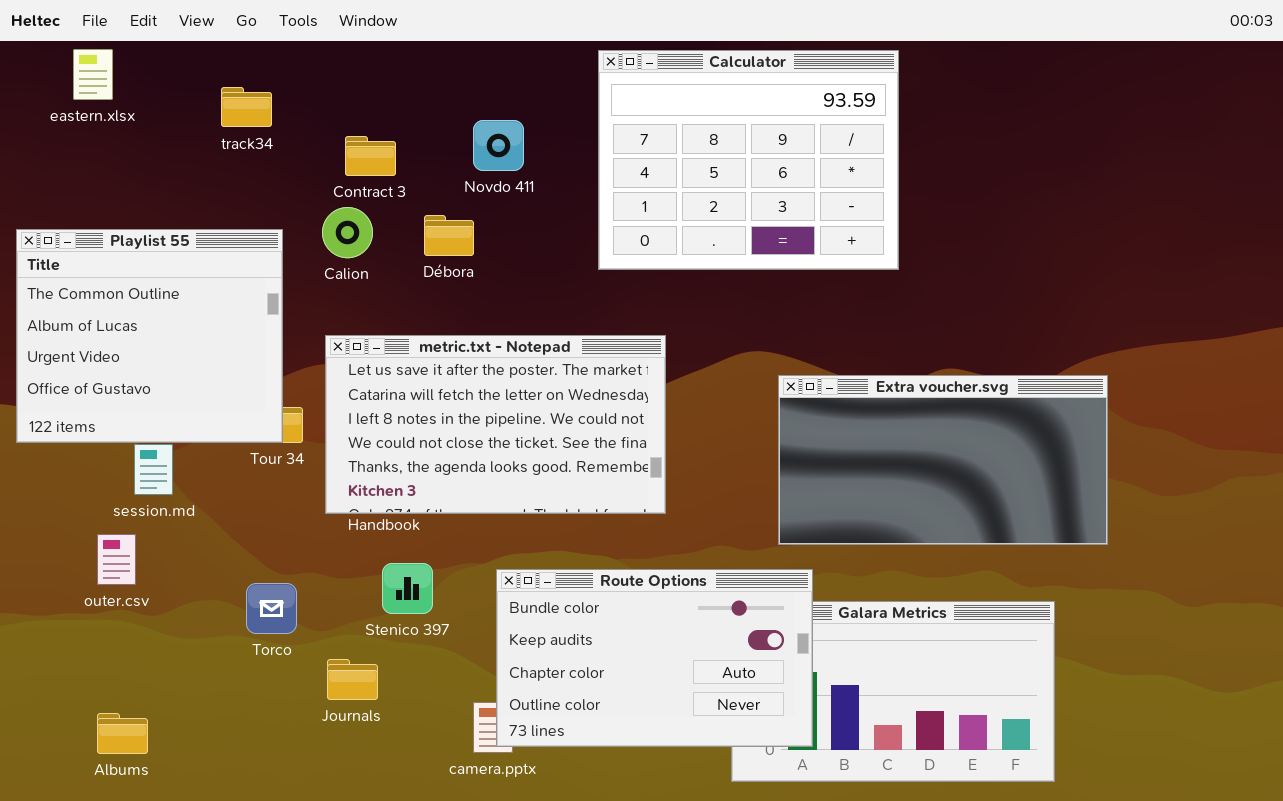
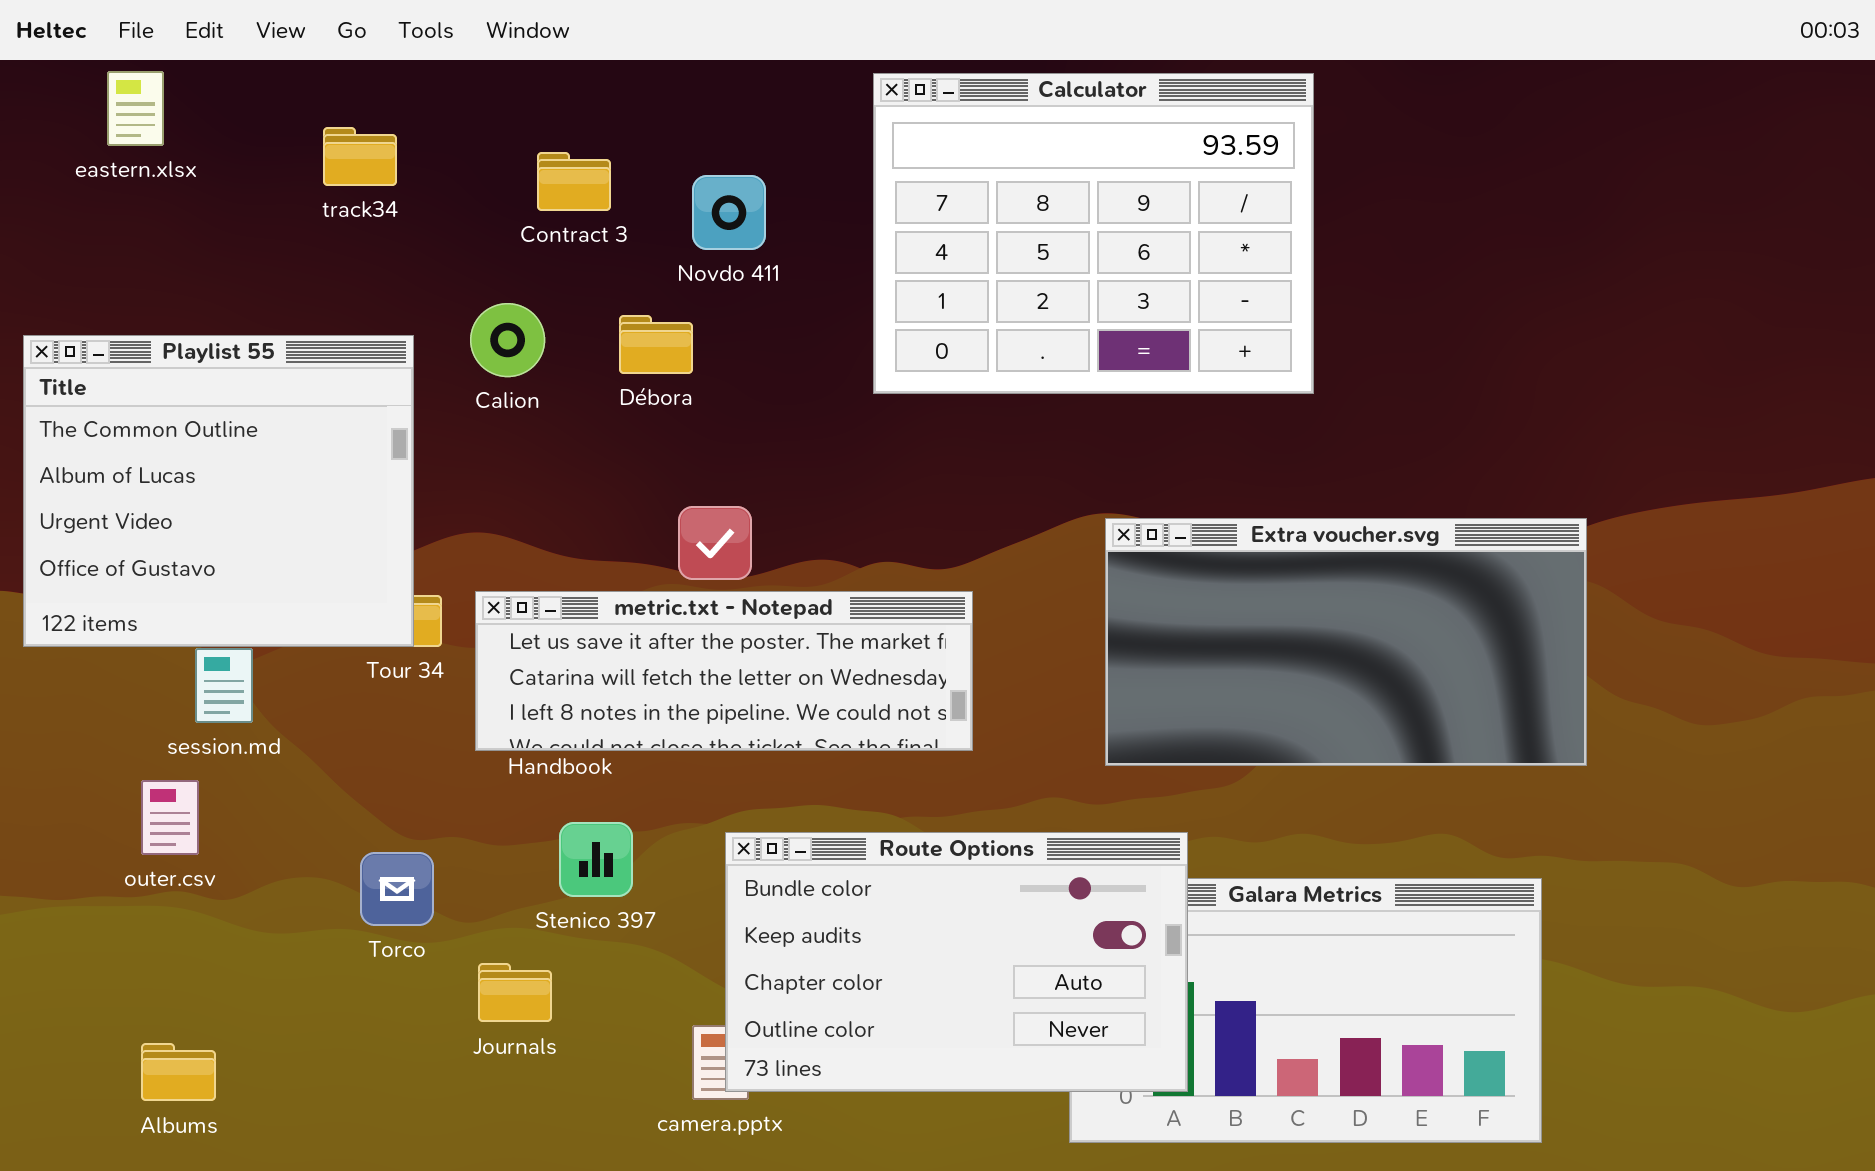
Contract 3: [345,136,396,176] -> [537,152,611,211], moved
metric.txt - Notepad: [325,335,666,514] -> [475,591,973,751], resized
Extra voucher.svg: [778,375,1108,545] -> [1105,518,1587,766], moved

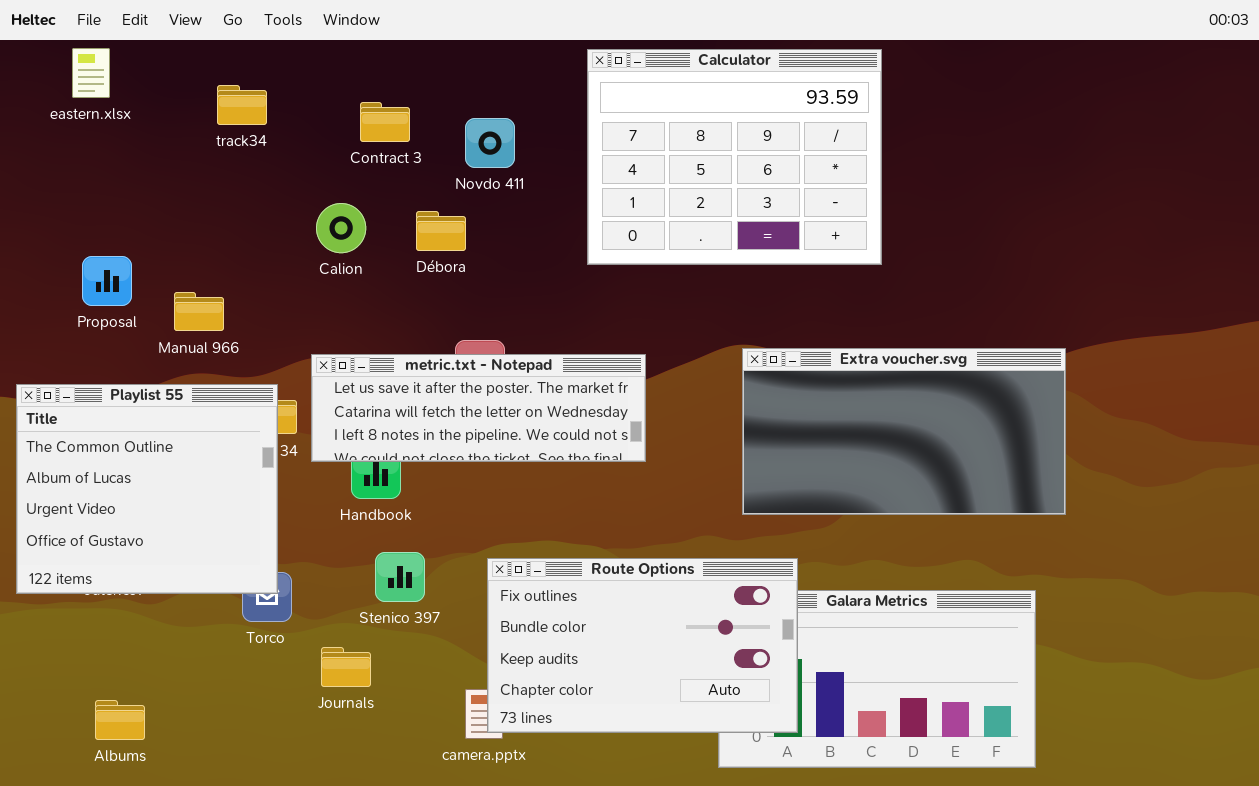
Playlist 55: [23,335,414,647] -> [16,384,278,594], moved
metric.txt - Notepad: [475,591,973,751] -> [311,354,646,462], moved
Route Options: [725,832,1188,1092] -> [487,558,798,733], scrolled up 1 row

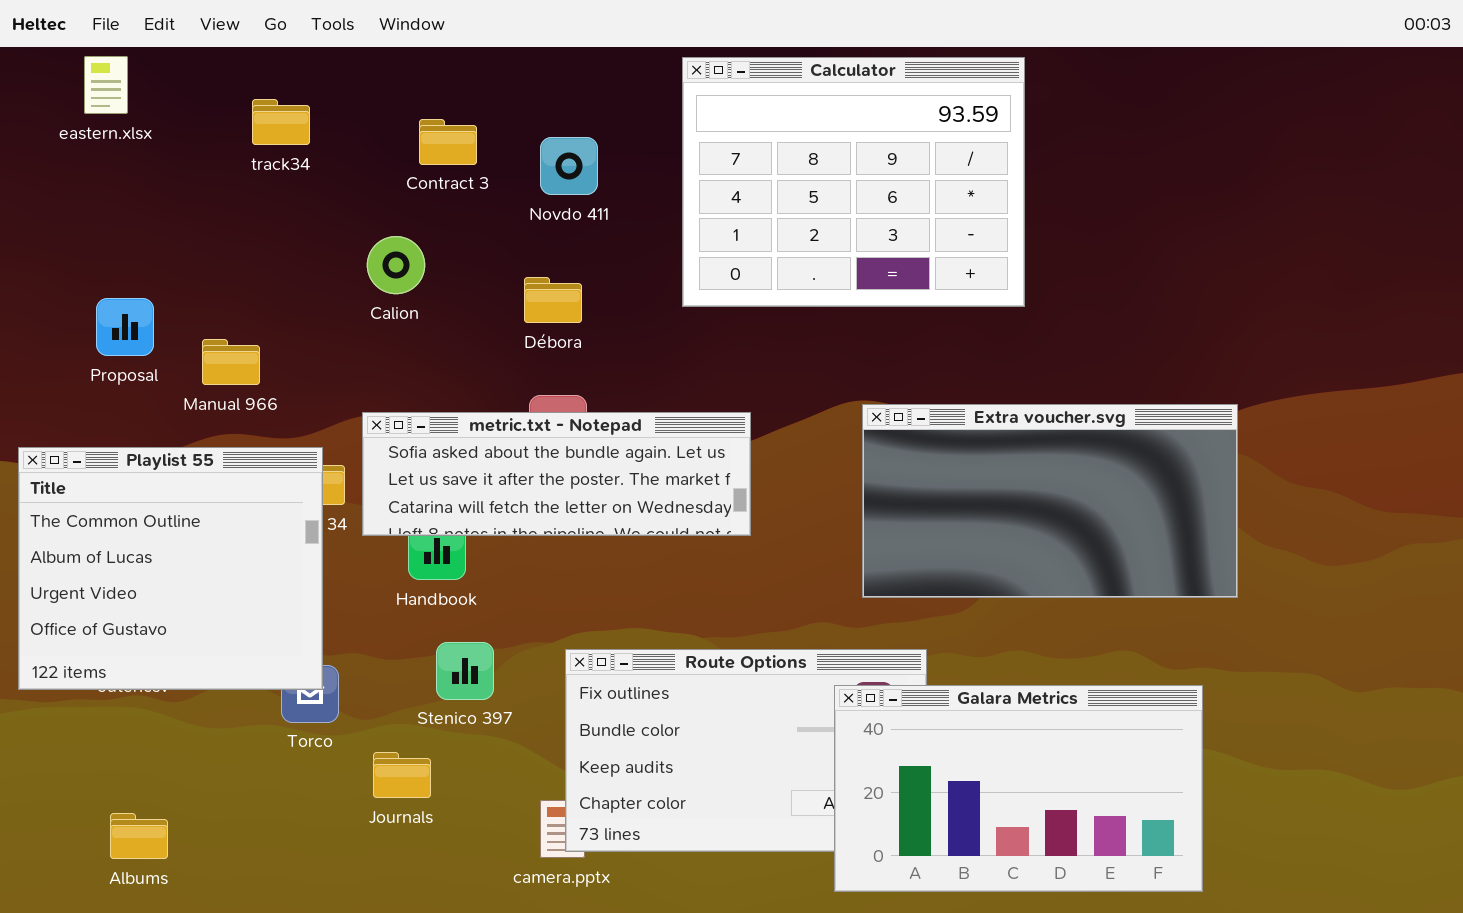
Débora: [416,211,466,251] -> [524,277,582,323], moved
metric.txt - Notepad: [311,354,646,462] -> [362,412,751,536], scrolled up 1 row
Galara Metrics: [718,590,1036,768] -> [834,685,1203,892], raised

